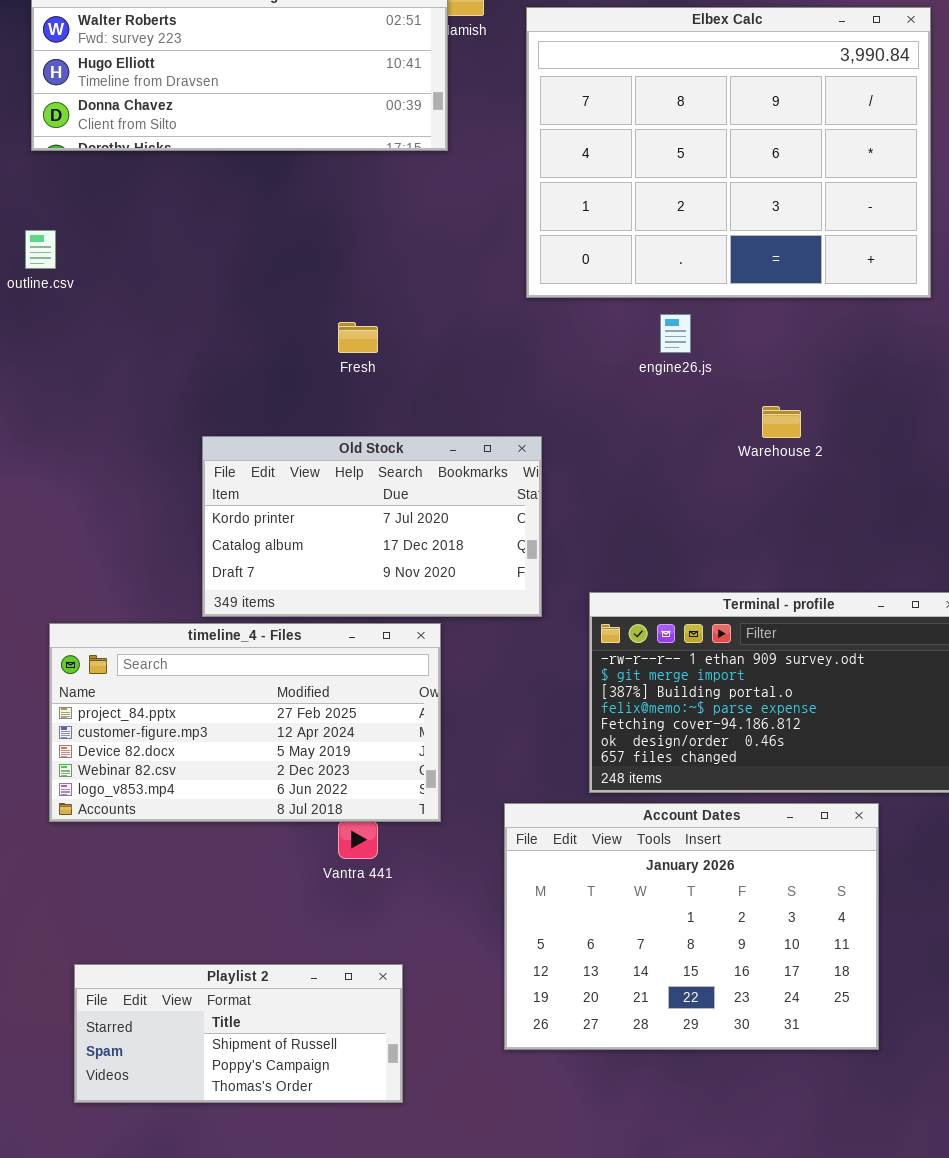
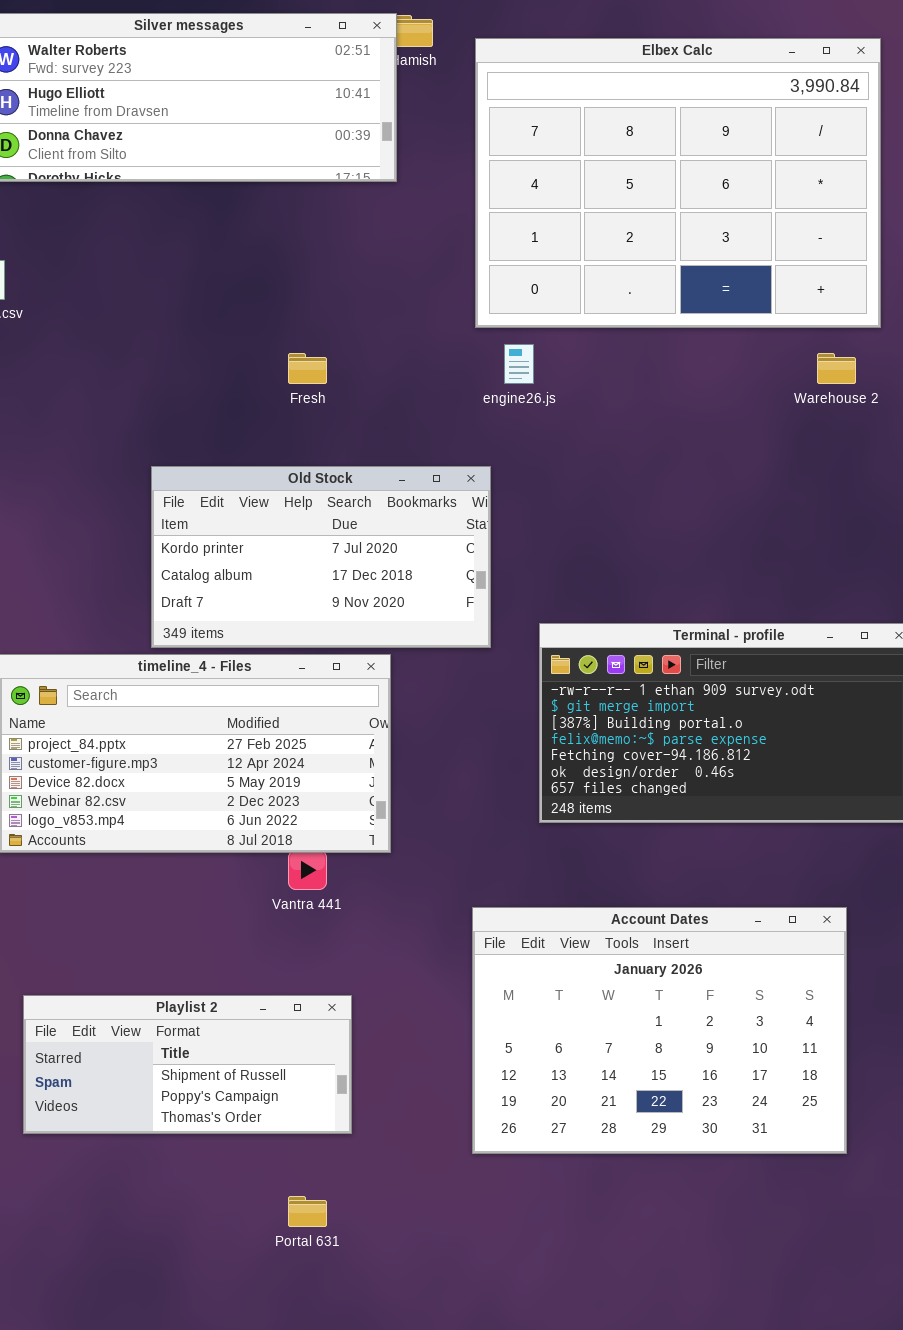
engine26.js: [660,314,691,353] -> [504,344,534,384], moved
Warehouse 2: [762,406,801,438] -> [817,353,856,384], moved
Account Dates: [504,803,879,1050] -> [472,907,847,1154], moved

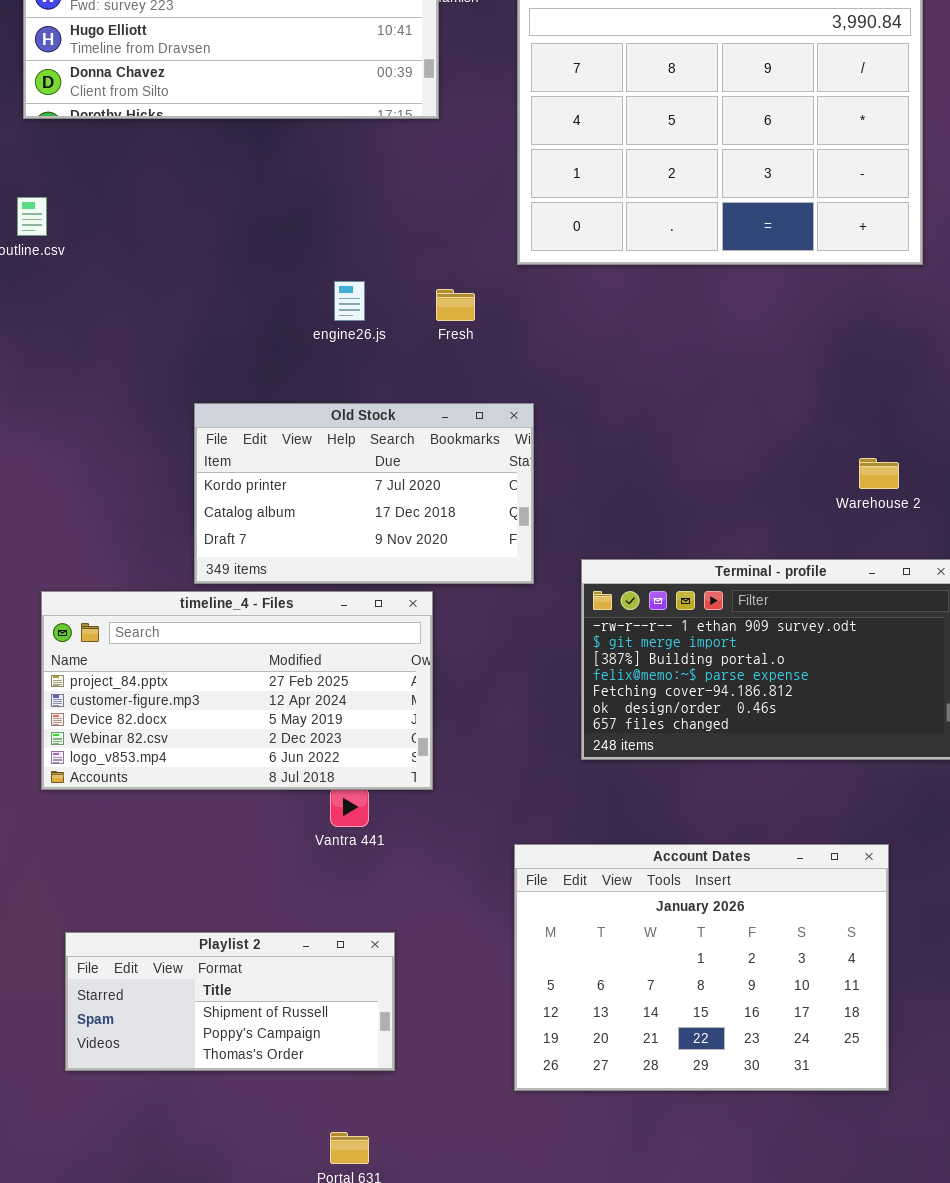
engine26.js: [504,344,534,384] -> [334,281,365,321], moved
Fresh: [288,353,327,384] -> [436,289,475,321], moved
Warehouse 2: [817,353,856,384] -> [859,458,899,489], moved

